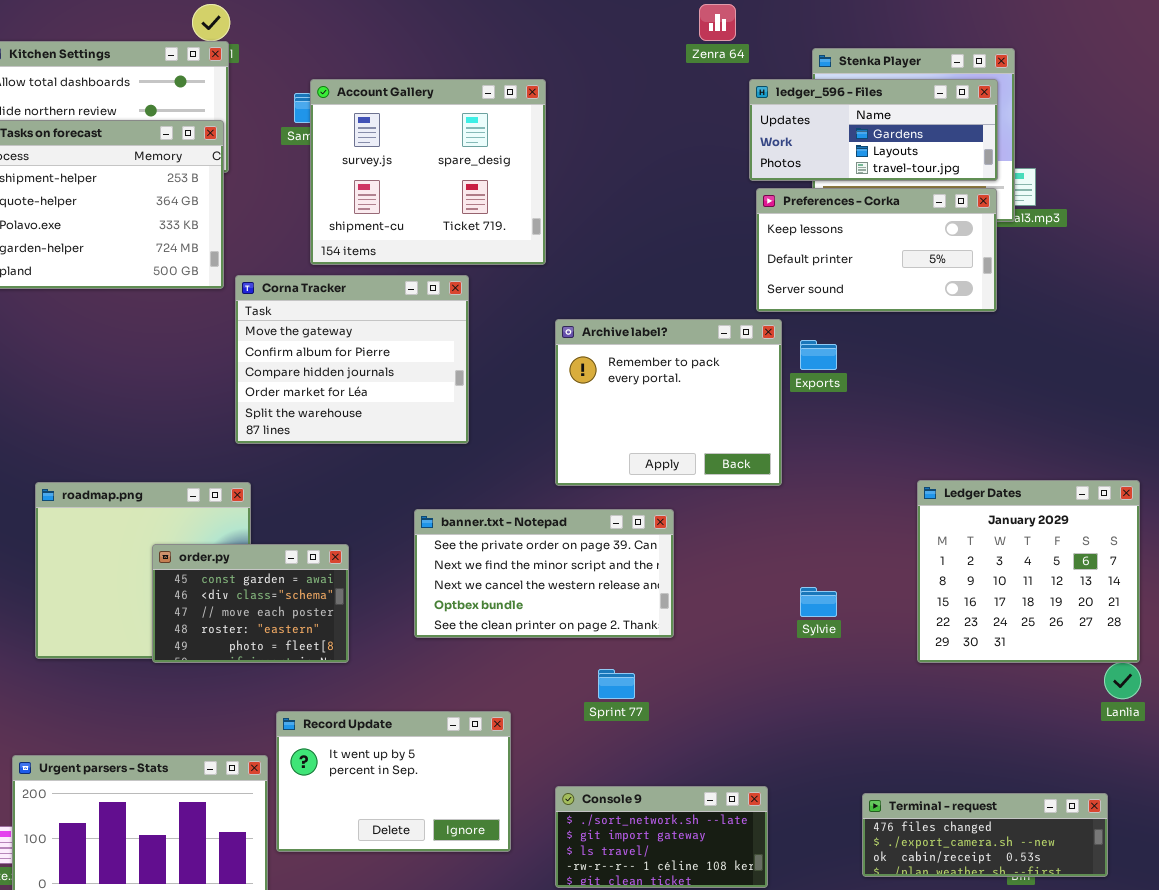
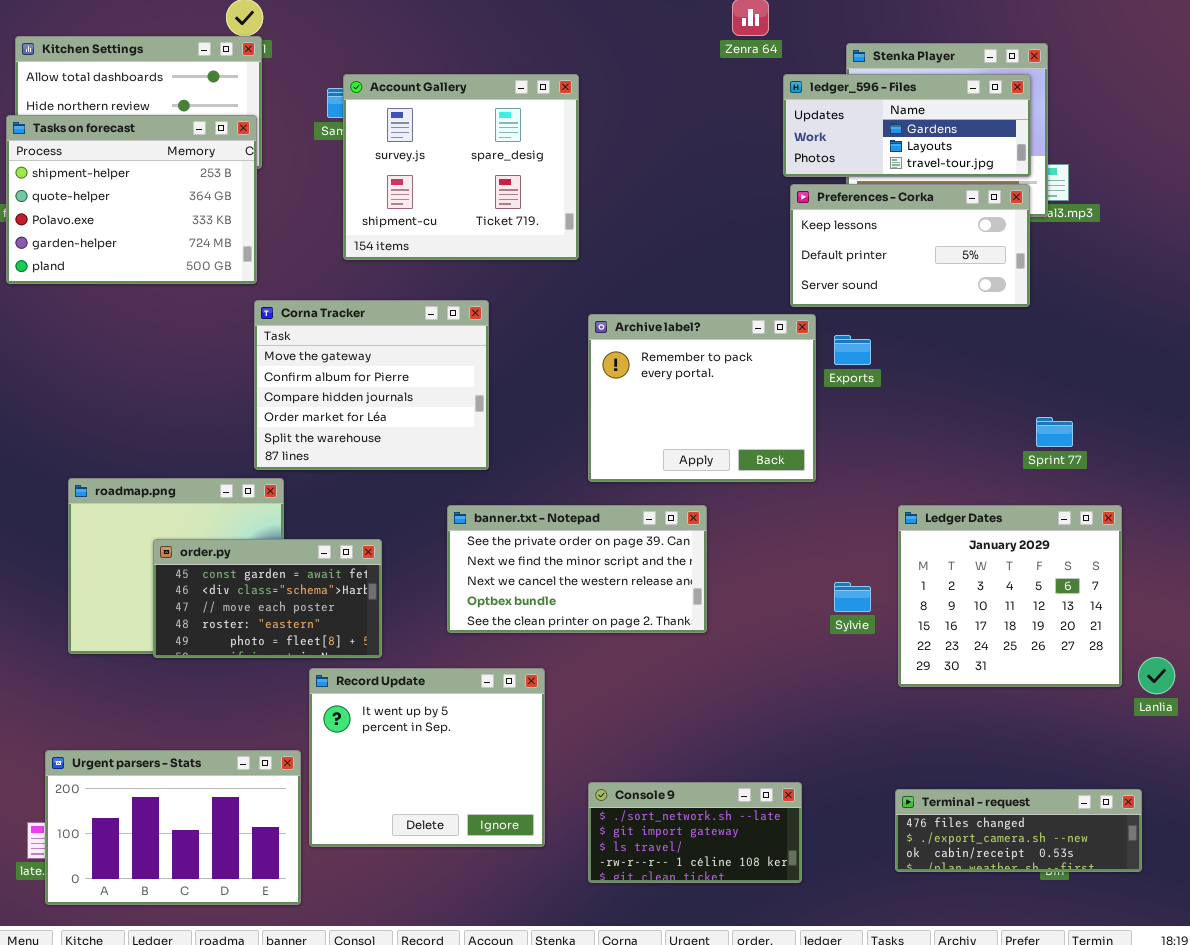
Corna Tracker: [235,275,469,444] -> [254,300,489,470], moved
Ledger Dates: [917,480,1140,663] -> [898,505,1122,687], moved
order.py: [152,544,349,663] -> [153,539,382,658], resized
Sprint 77: [598,669,635,699] -> [1036,417,1073,447], moved
Record Update: [276,711,511,852] -> [309,668,545,847], resized

